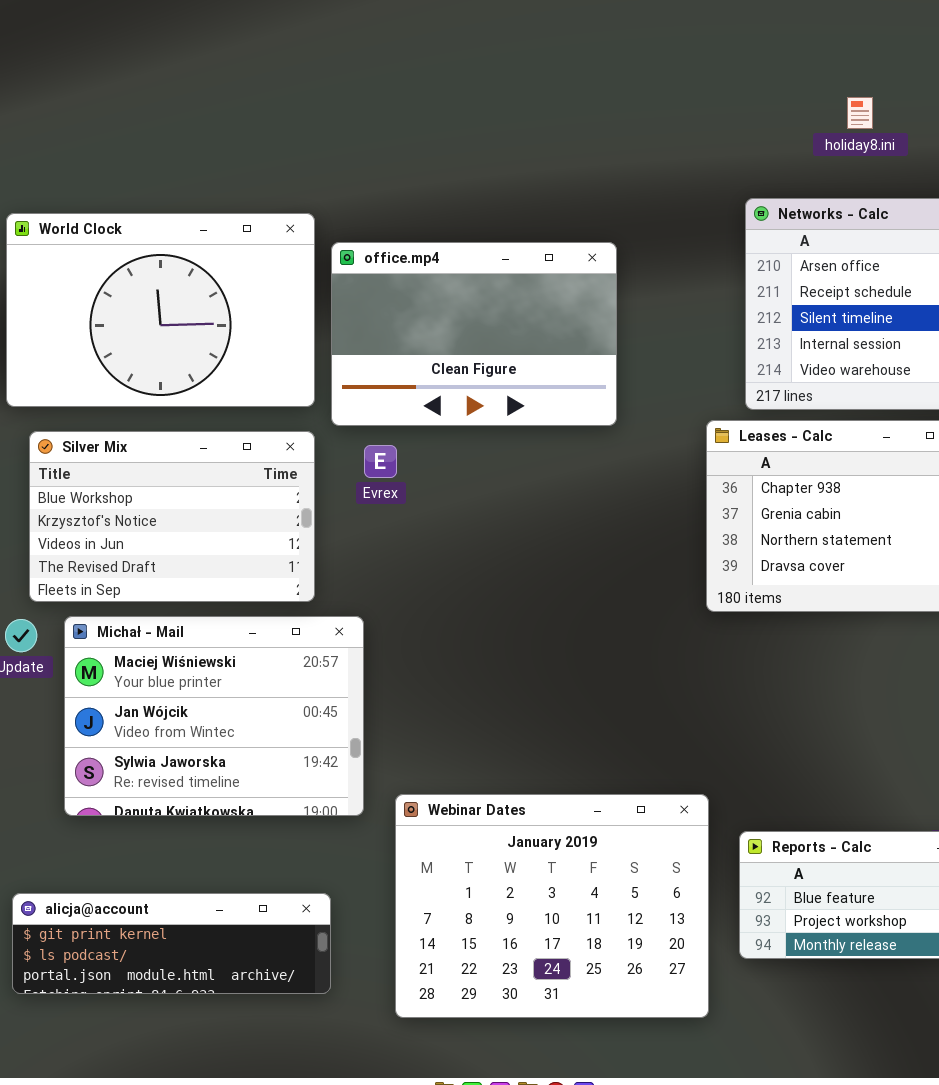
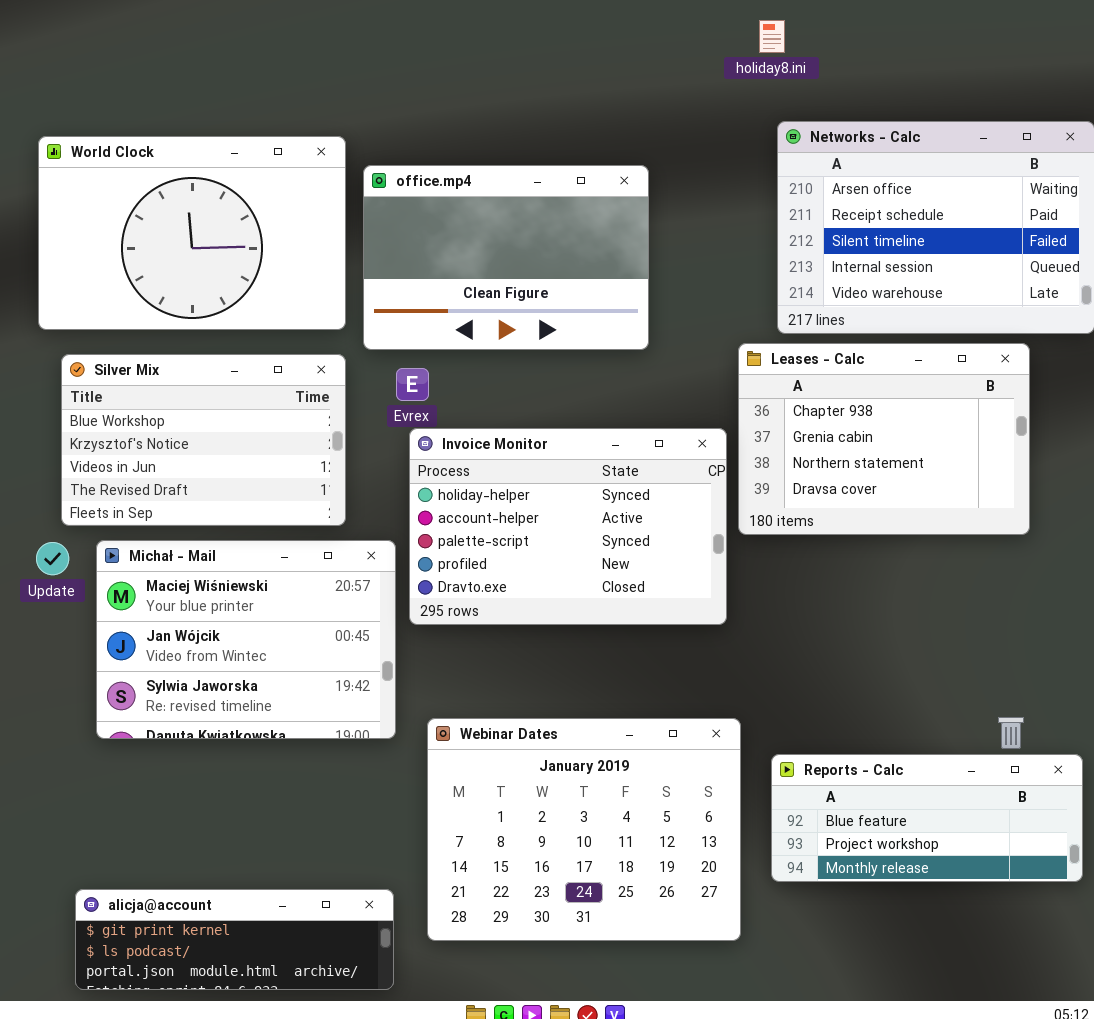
holiday8.ini: [847,97,873,129] -> [759,20,785,53], moved
Invoice Monitor: none -> [409,428,727,625], opened
alicja@account: [12,893,331,994] -> [75,889,394,990], moved

